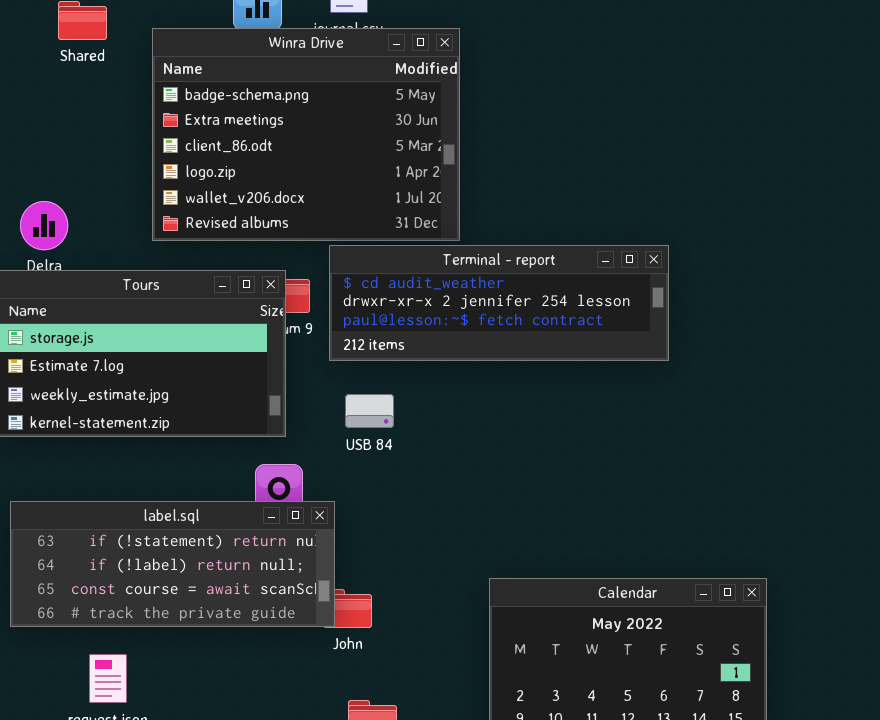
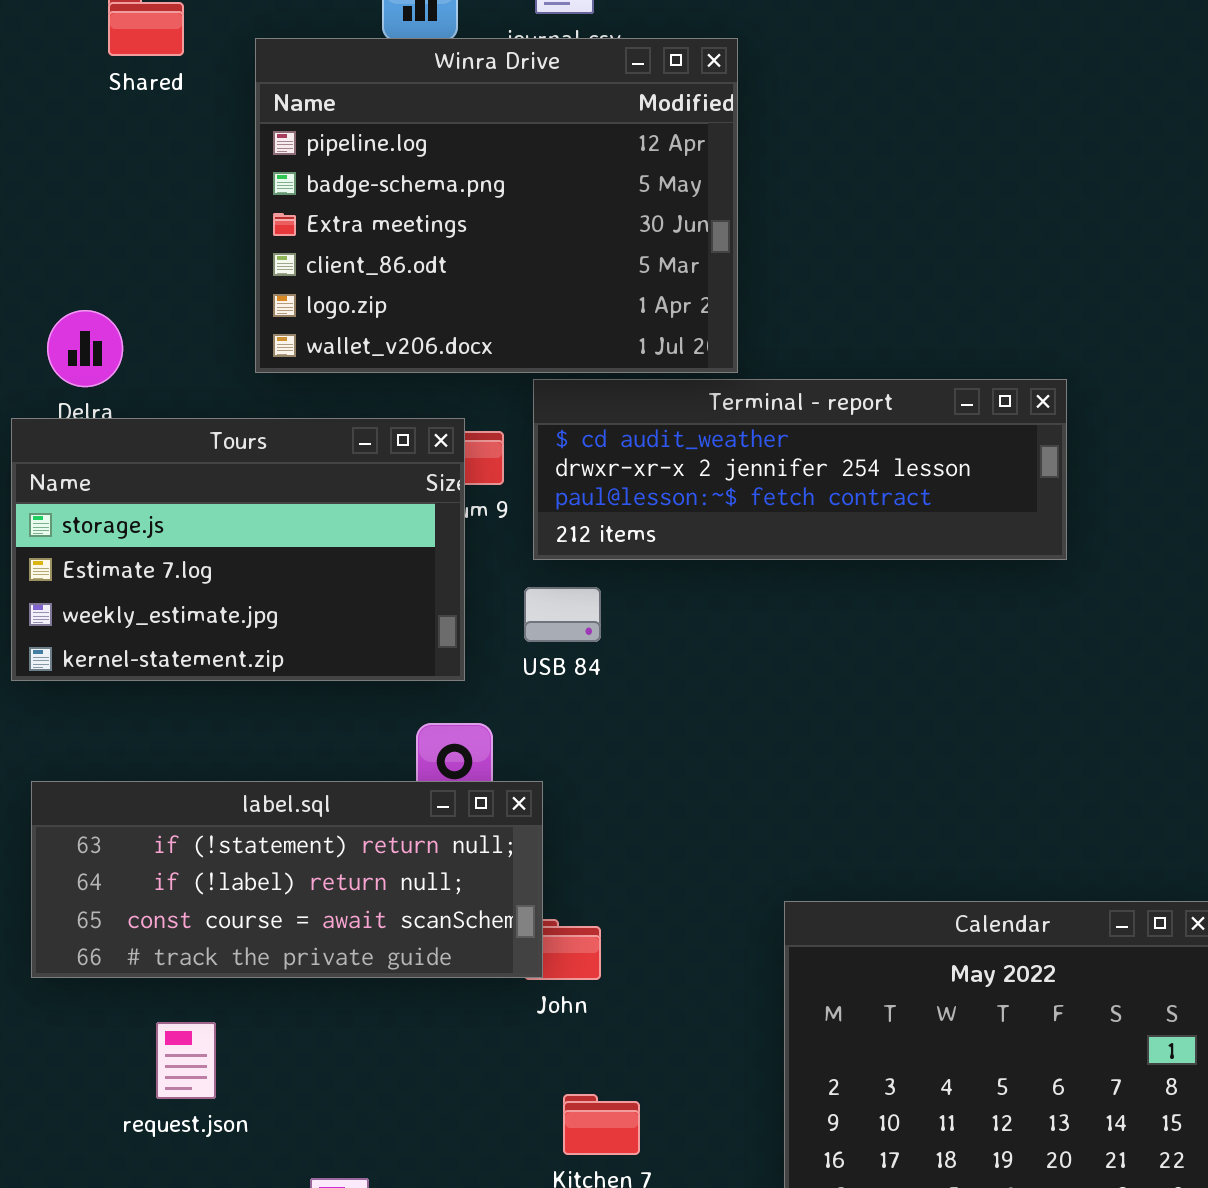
Winra Drive: [152,28,460,241] -> [255,38,738,373], scrolled up 1 row
USB 84: [345,394,394,428] -> [524,587,601,642], moved

